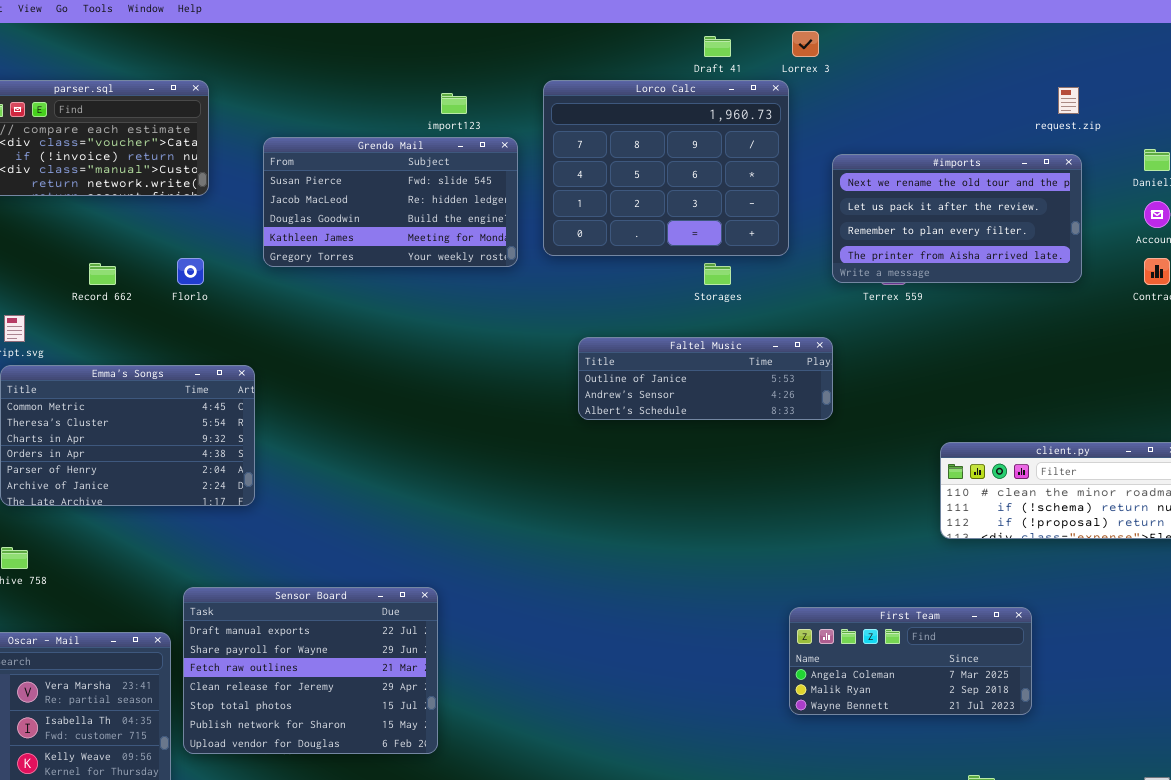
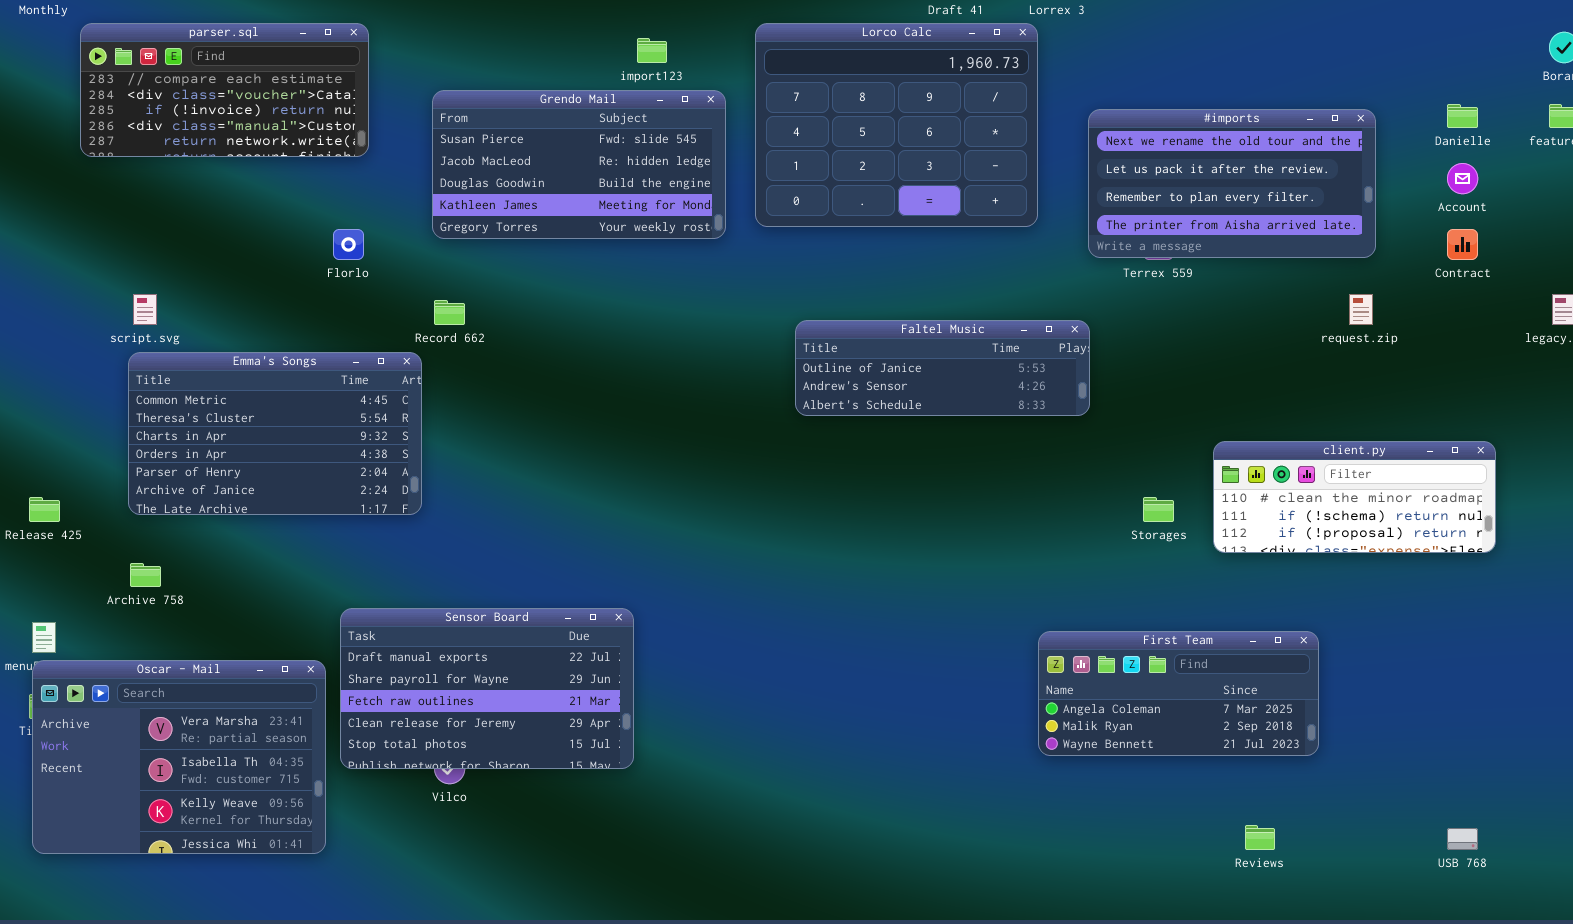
request.zip: [1058,87,1079,114] -> [1349,294,1373,325], moved
Record 662: [89,263,116,285] -> [434,300,465,325], moved
Storages: [704,263,731,285] -> [1143,497,1174,522], moved
Sensor Board: [183,587,438,754] -> [340,608,634,769], resized

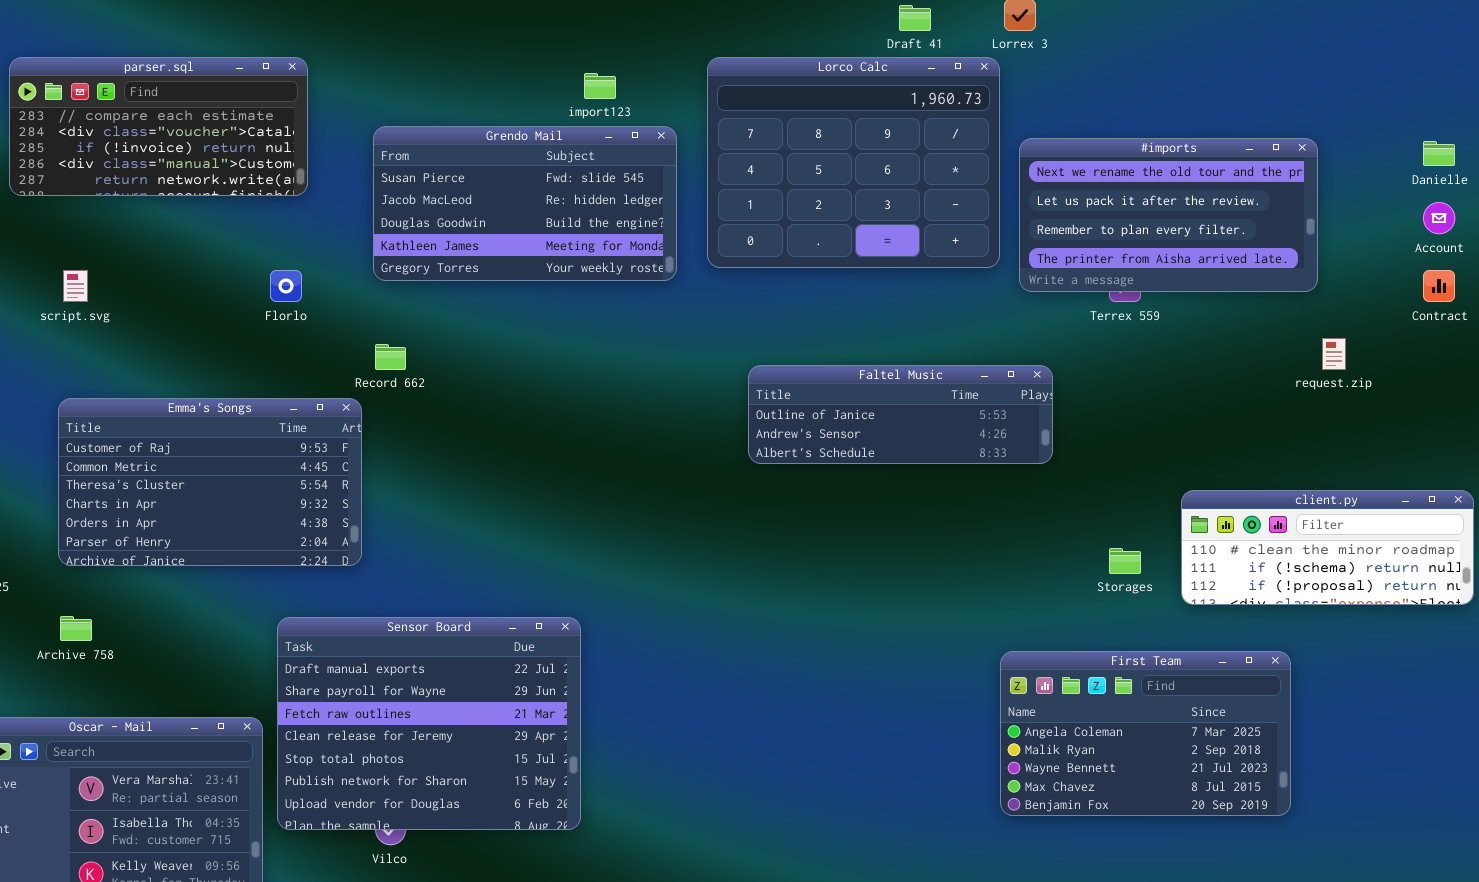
#imports: [1088,109,1376,258] -> [1019,138,1318,292], moved
script.svg: [133,294,157,325] -> [63,270,88,302], moved
Emma's Songs: [128,352,422,515] -> [58,398,362,566], scrolled up 1 row
Sensor Board: [340,608,634,769] -> [277,617,581,830], resized
First Team: [1038,631,1319,756] -> [1000,651,1291,816], resized

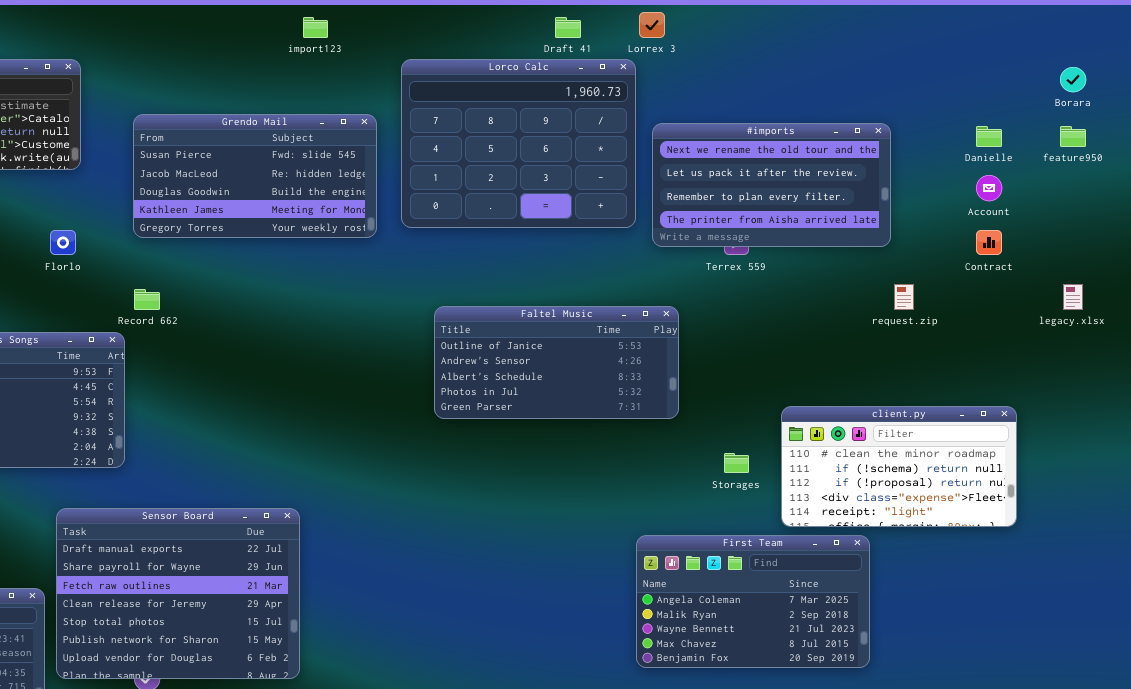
import123: [584,73,616,99] -> [303,17,328,38], moved
Faltel Music: [748,365,1053,464] -> [434,306,679,419], resized
client.py: [1181,490,1474,605] -> [781,406,1017,527], resized

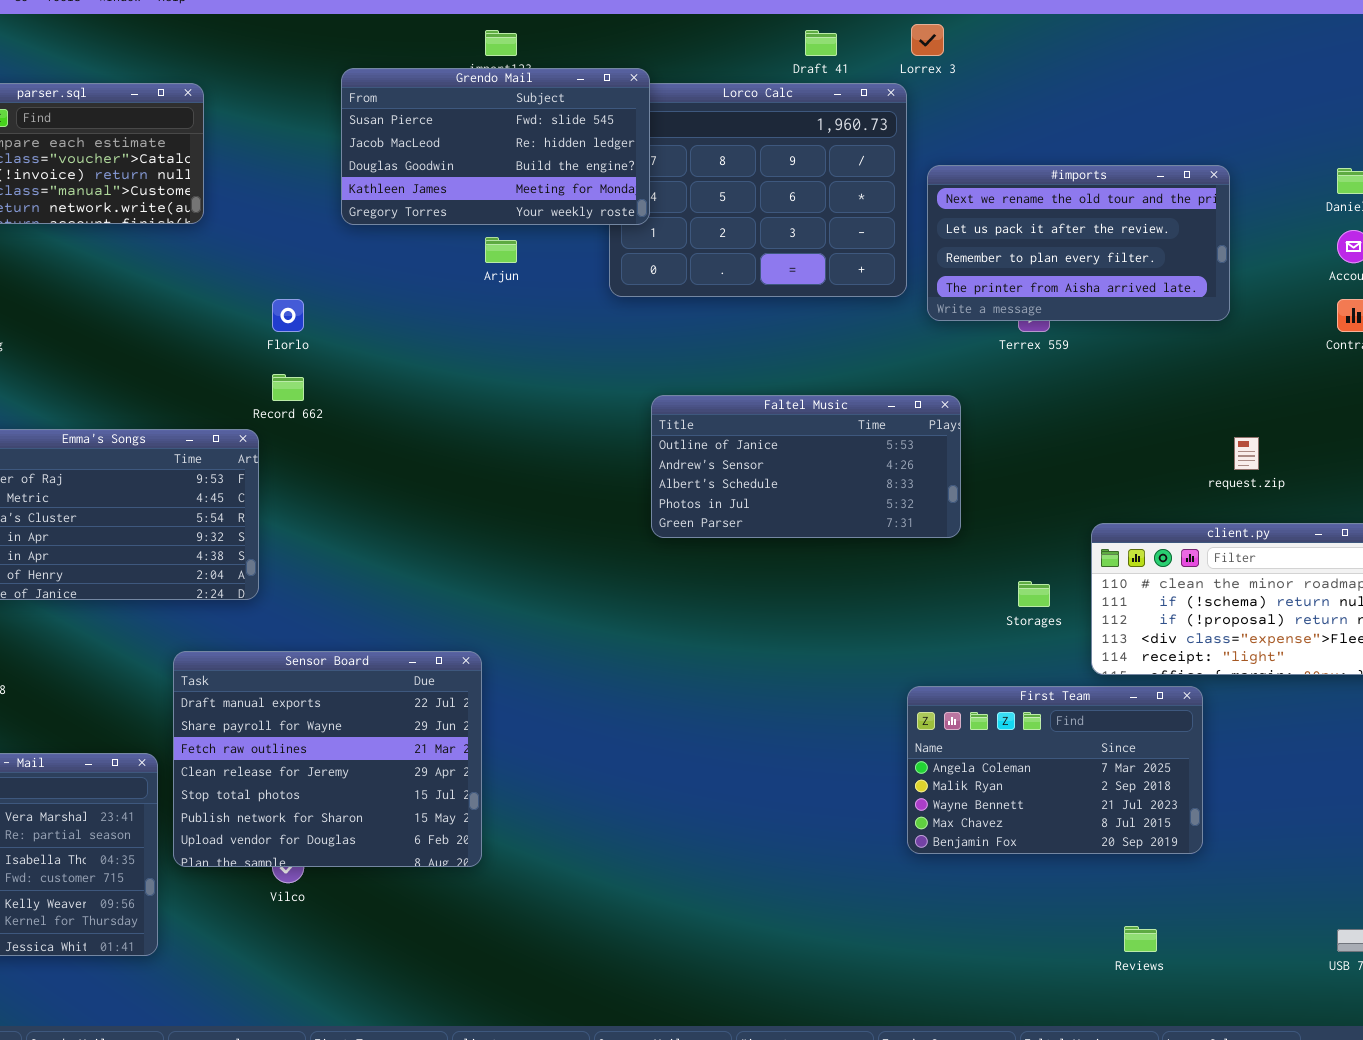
Grendo Mail: [133,114,377,238] -> [341,68,650,225], moved
Florlo: [50,230,76,255] -> [272,299,304,332], moved
request.zip: [894,284,914,310] -> [1234,437,1259,470], moved

